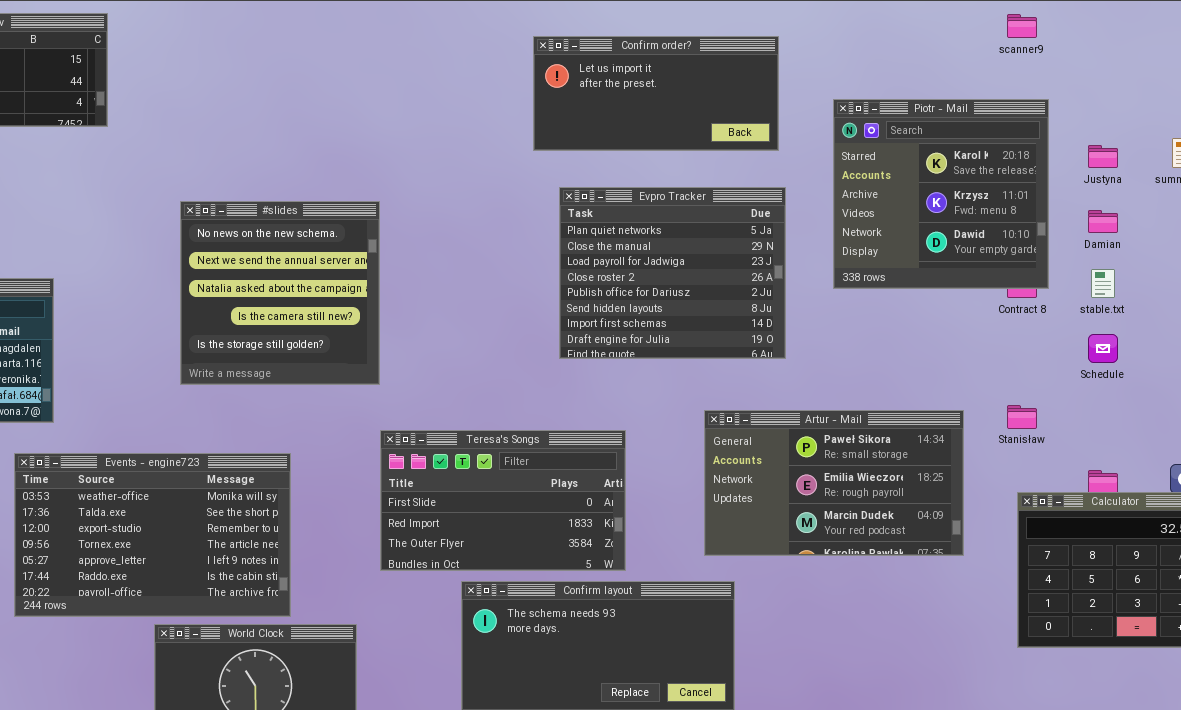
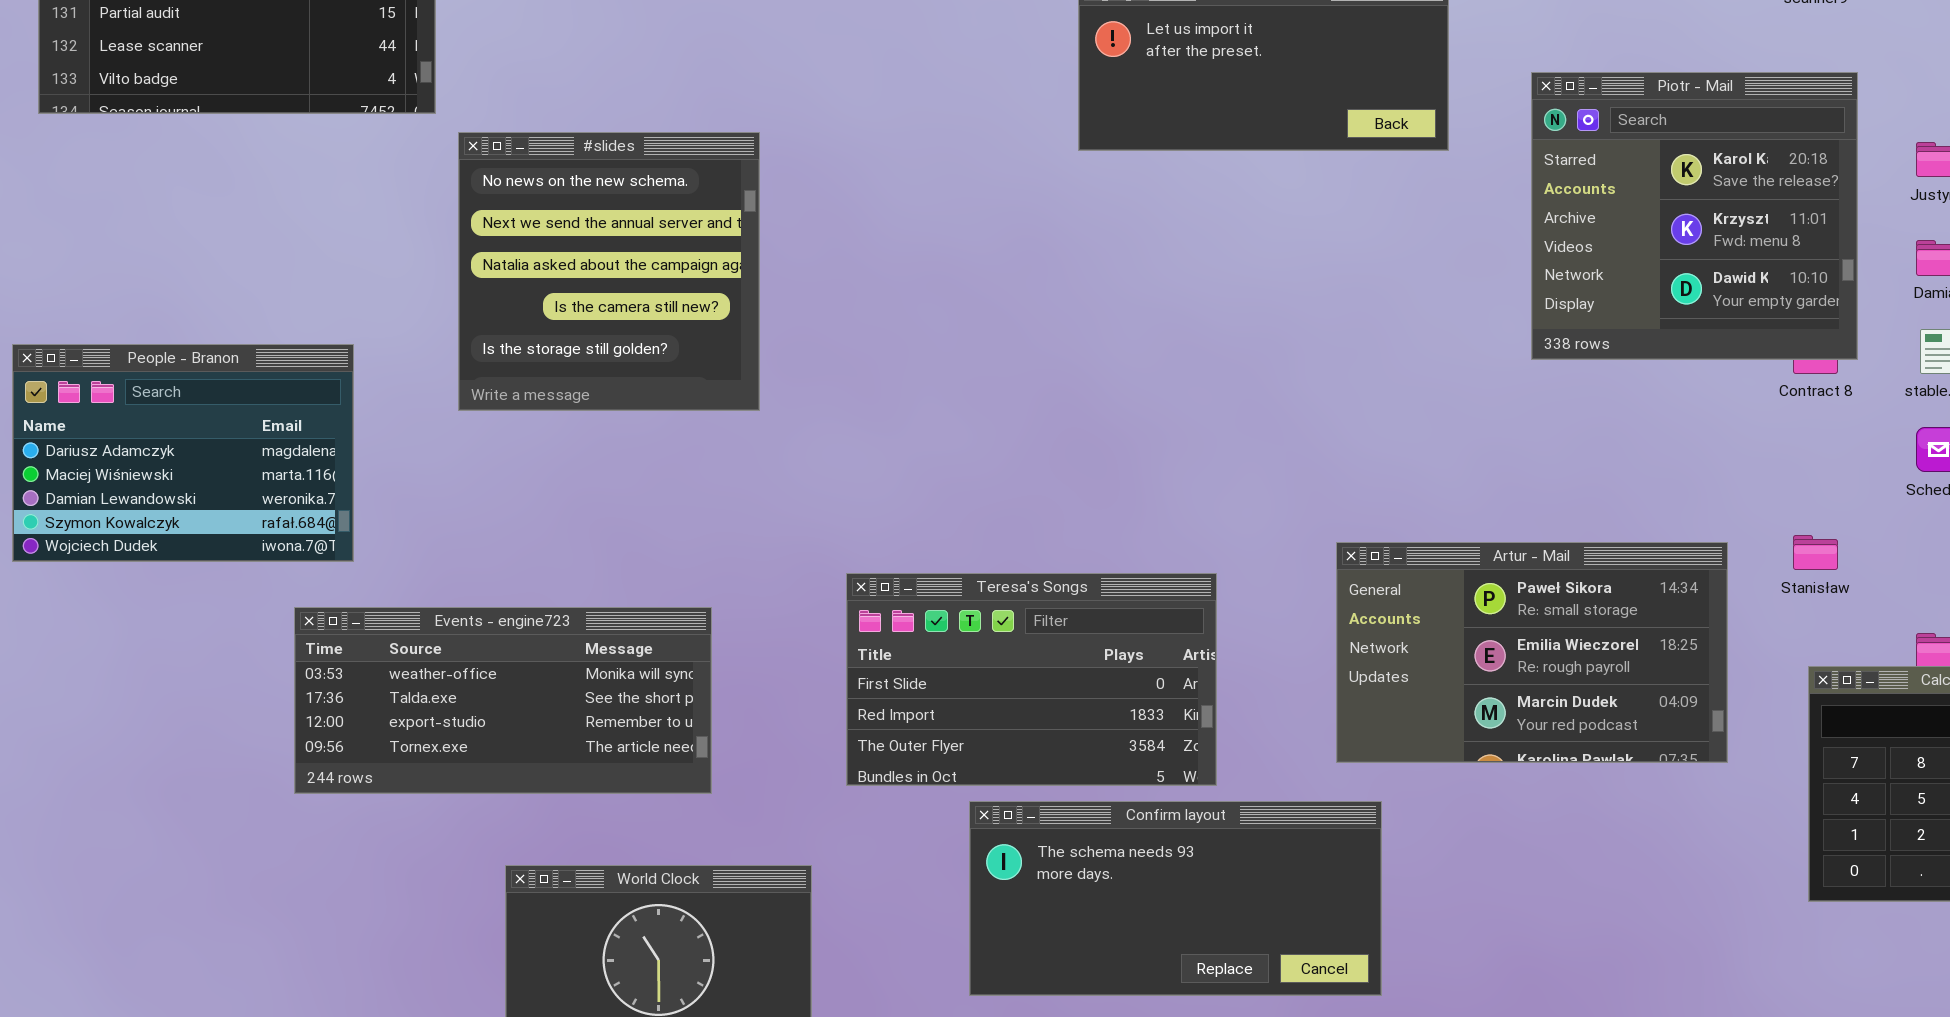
Evpro Tracker: [559,187,786,359] -> none, closed
#slides: [180,201,380,385] -> [458,132,760,411], moved
Events - engine723: [14,453,291,617] -> [294,607,712,794], resized

